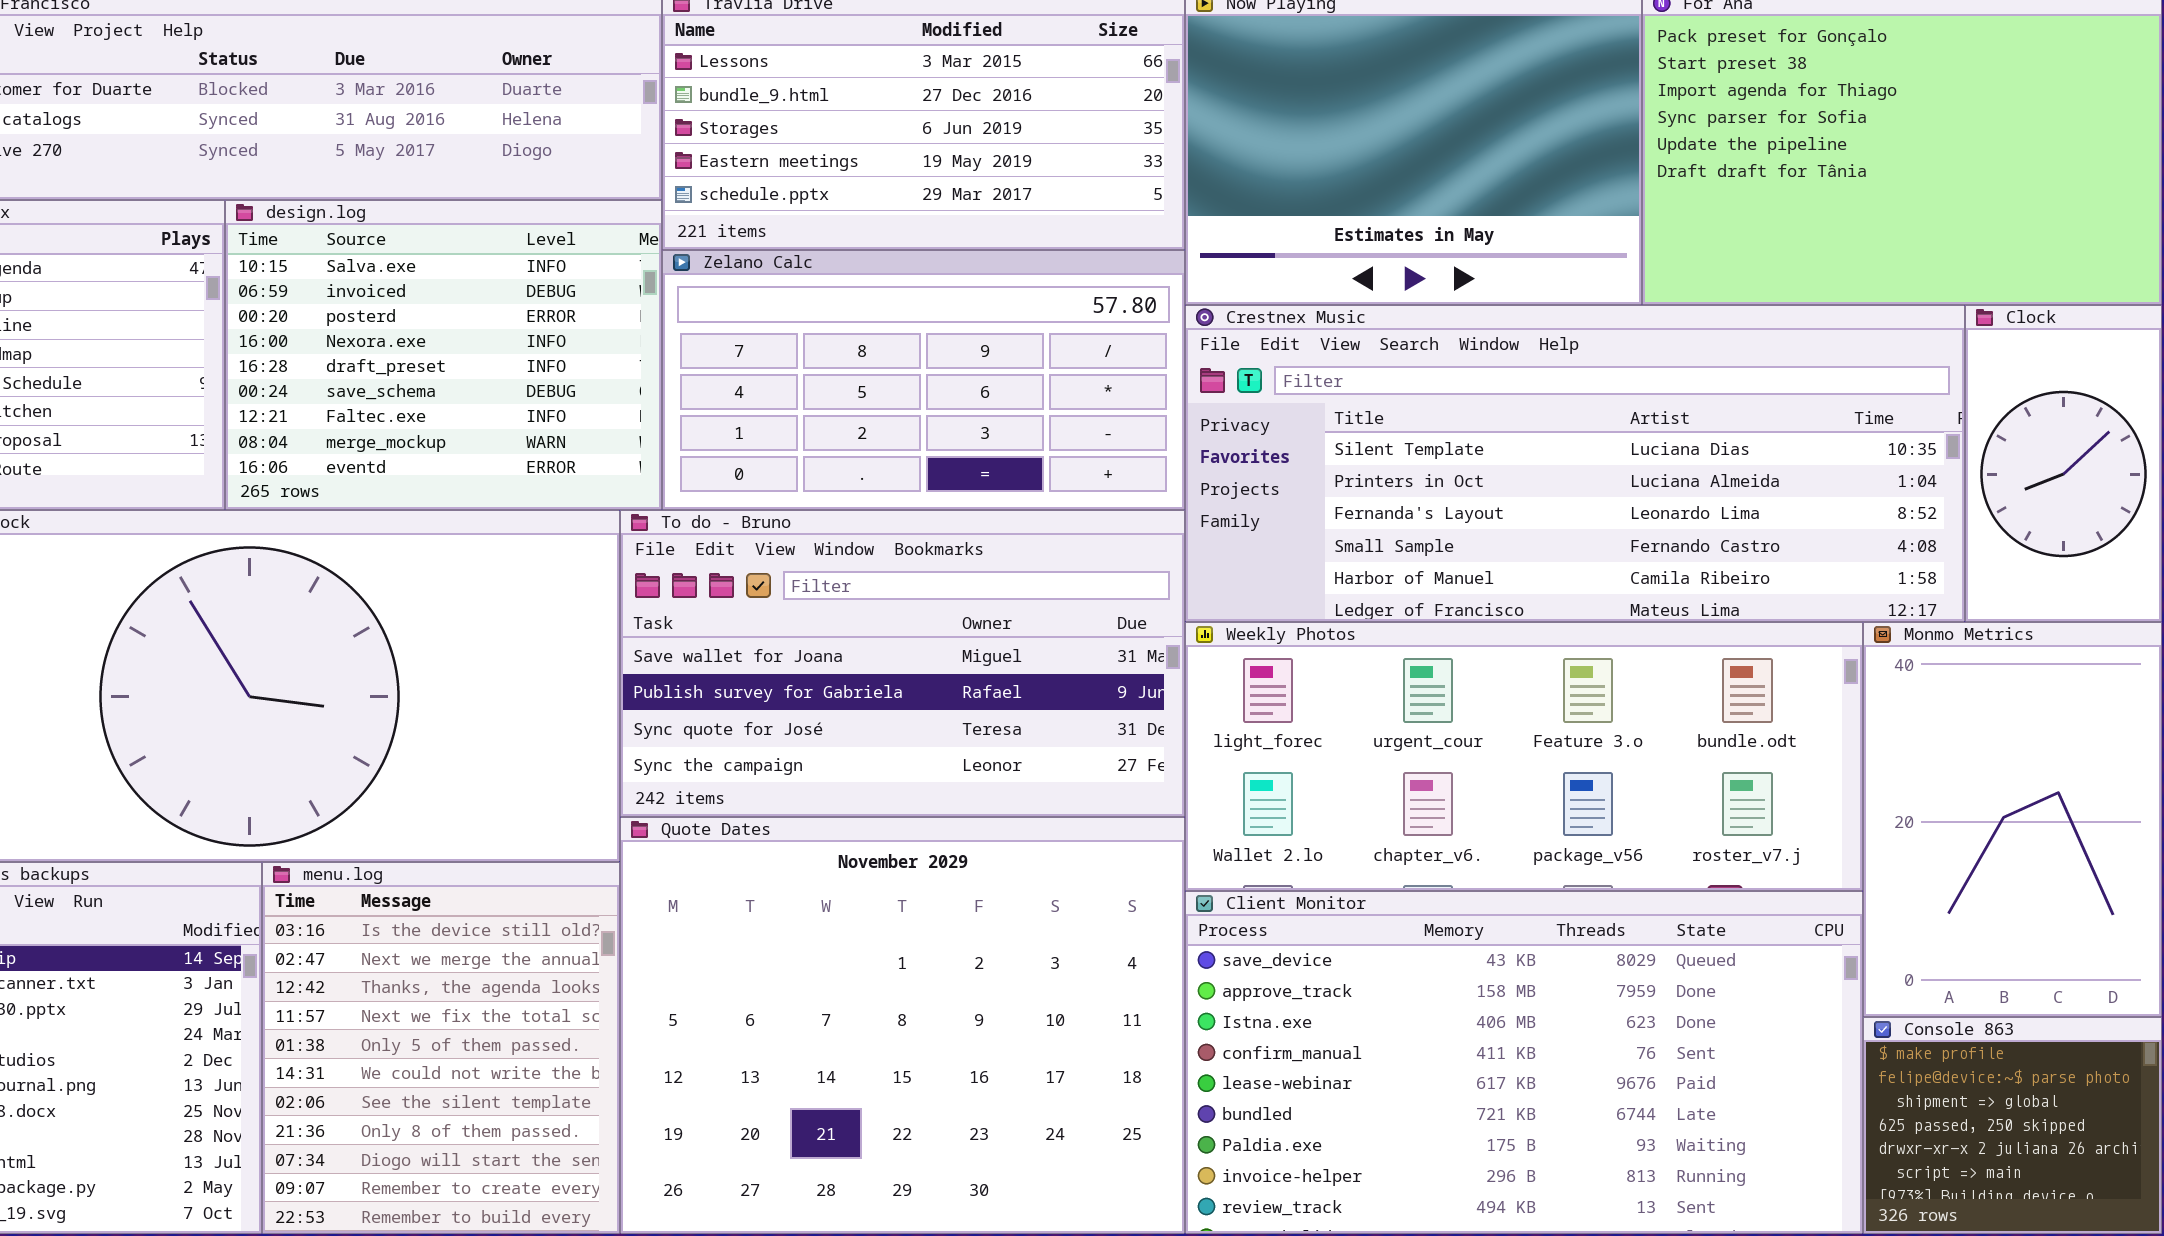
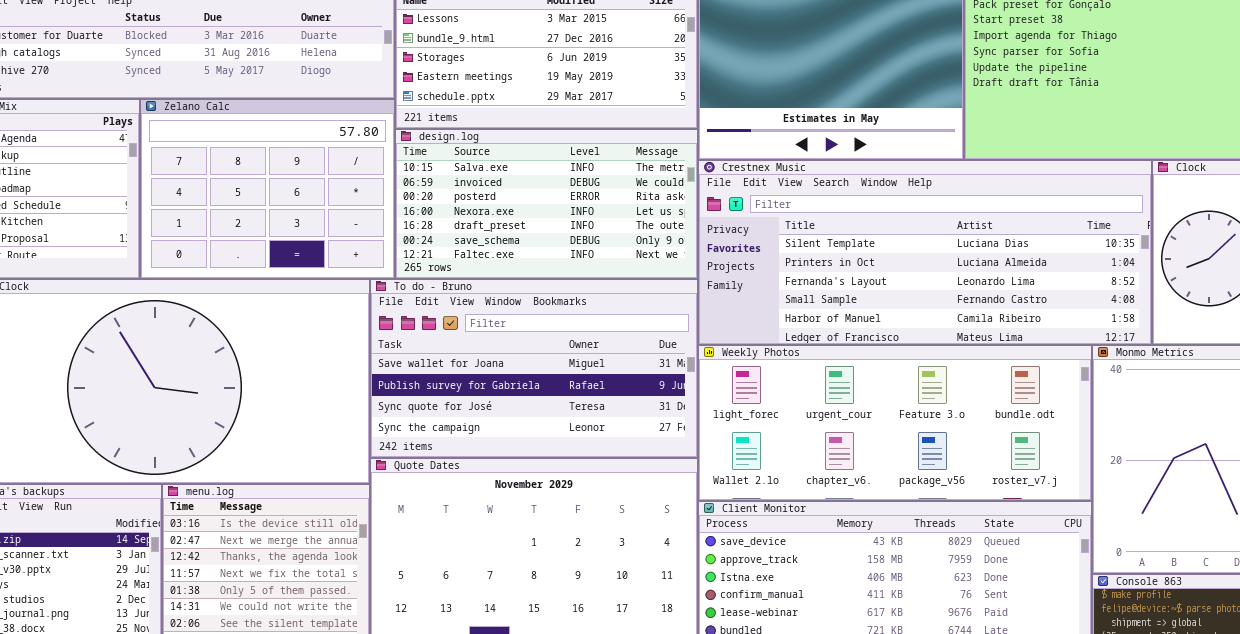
design.log: [225,200,662,510] -> [395,129,698,279], moved, resized
Zelano Calc: [662,250,1185,510] -> [140,99,395,279], moved, resized

